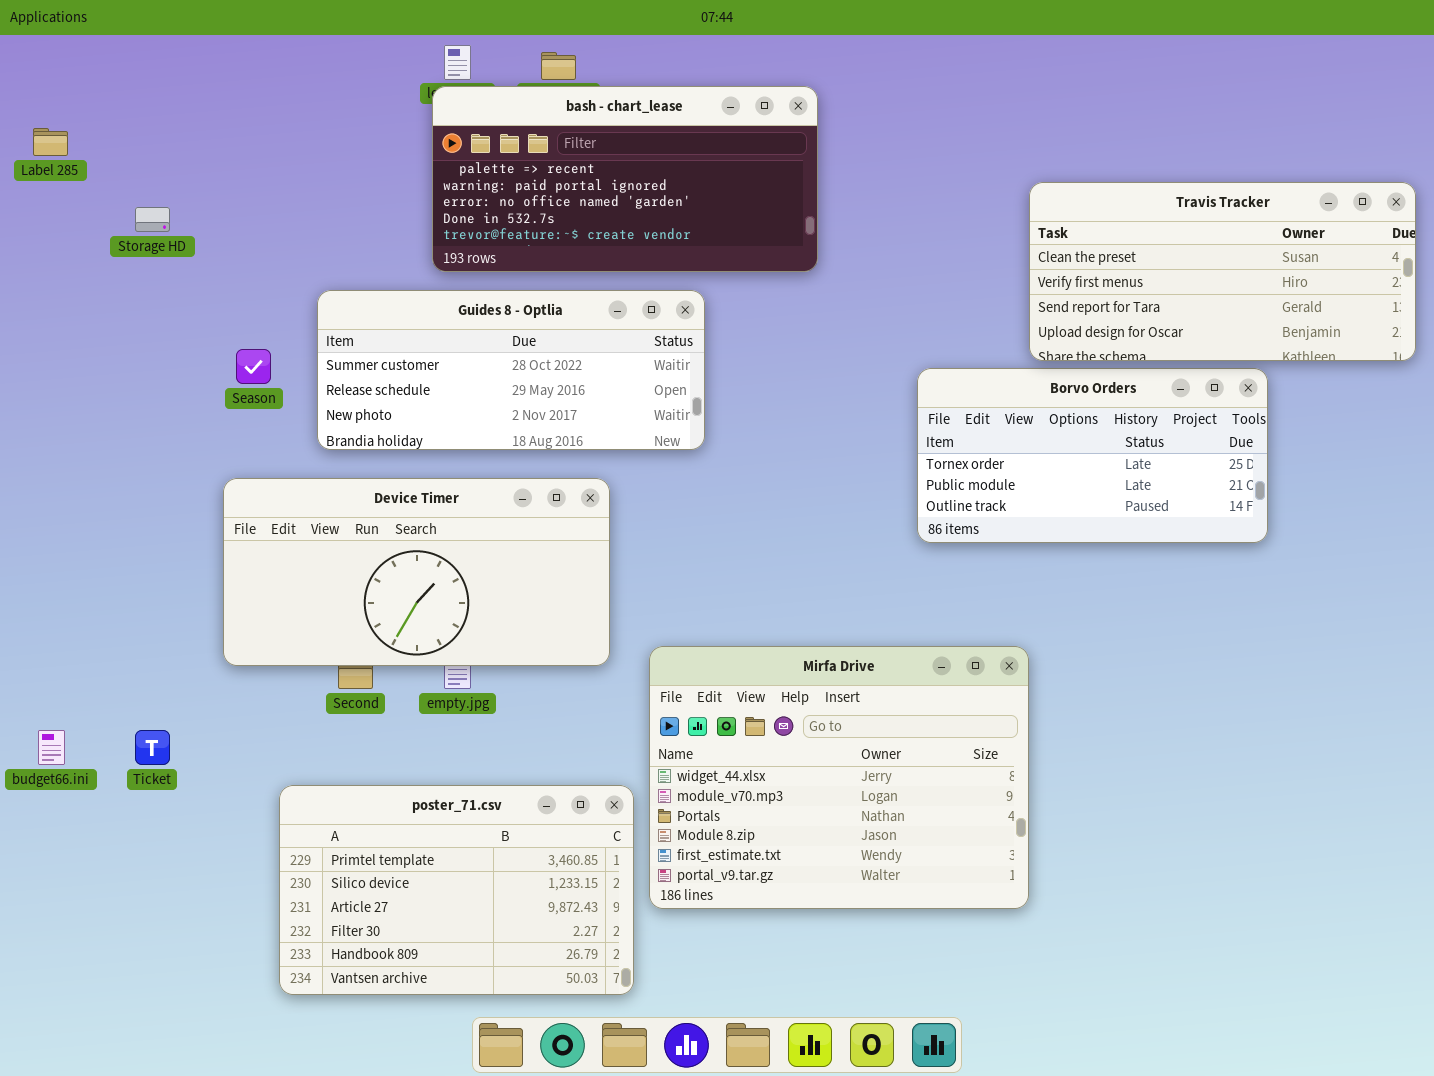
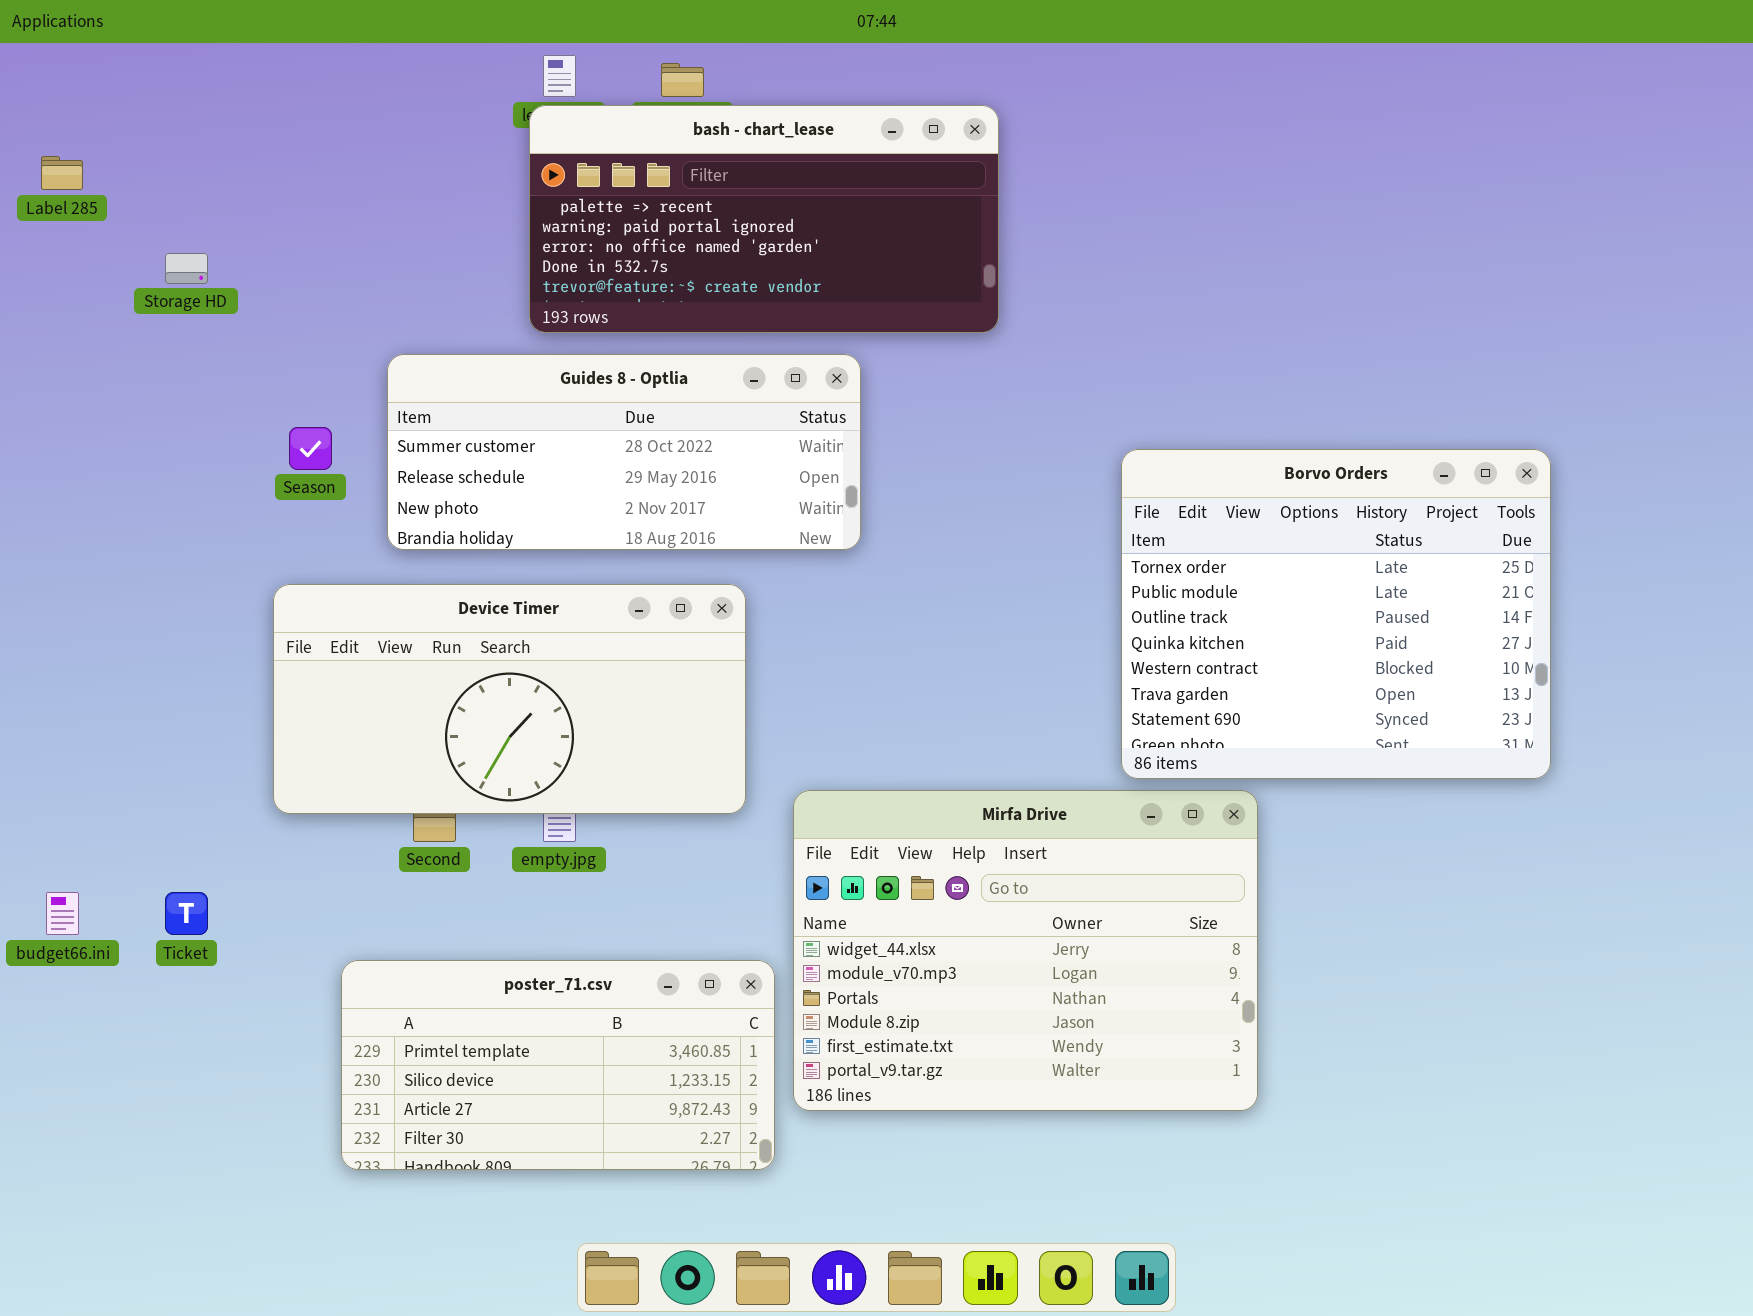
Travis Tracker: [1029,182,1416,361] -> none, closed
Borvo Orders: [917,368,1268,543] -> [1121,449,1551,779], resized
poster_71.csv: [279,785,634,995] -> [341,960,775,1170], resized

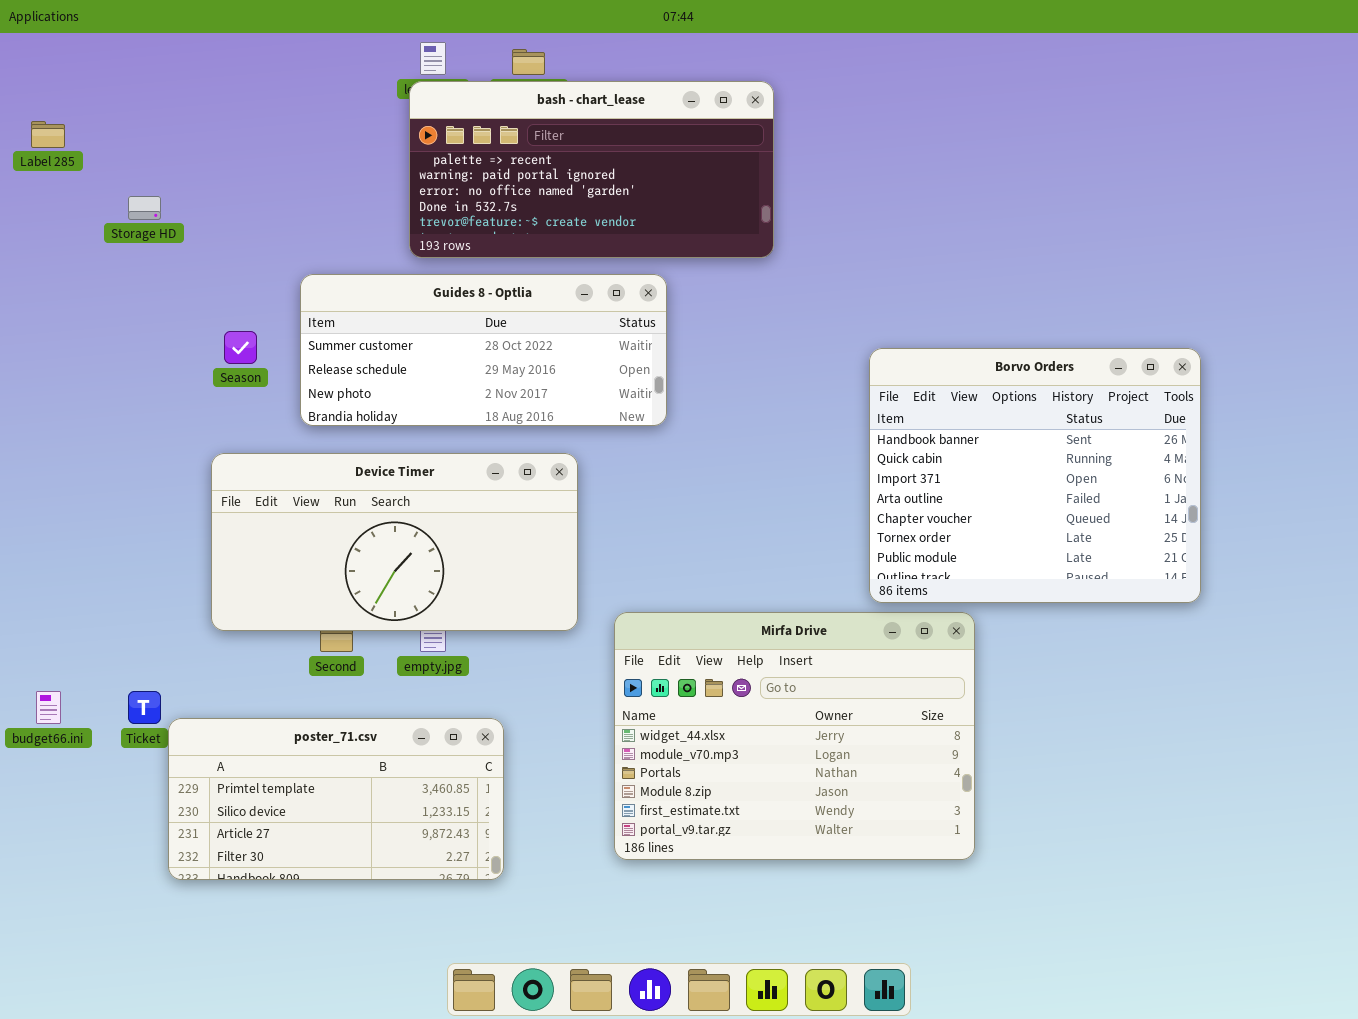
Borvo Orders: [1121,449,1551,779] -> [869,348,1201,603], scrolled up 5 rows
poster_71.csv: [341,960,775,1170] -> [168,718,504,880], moved

